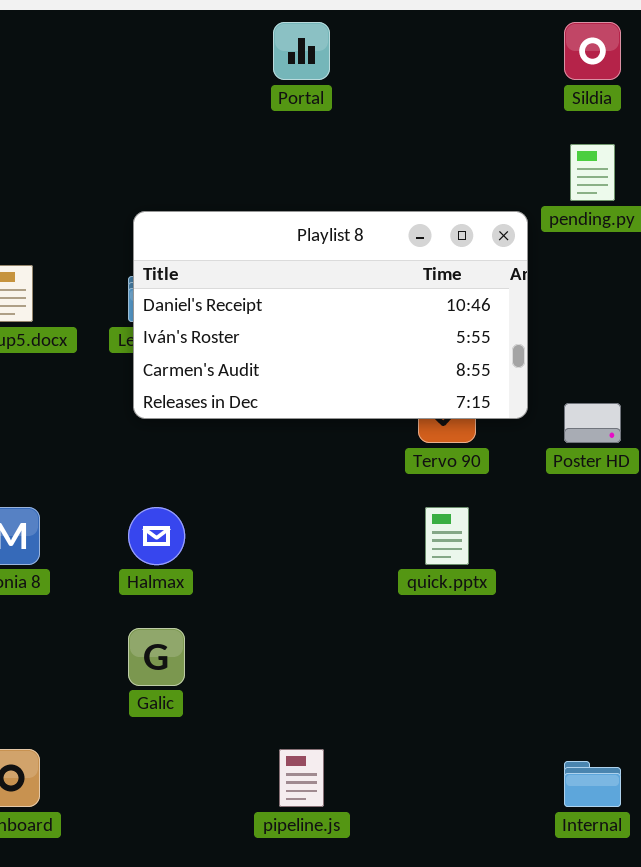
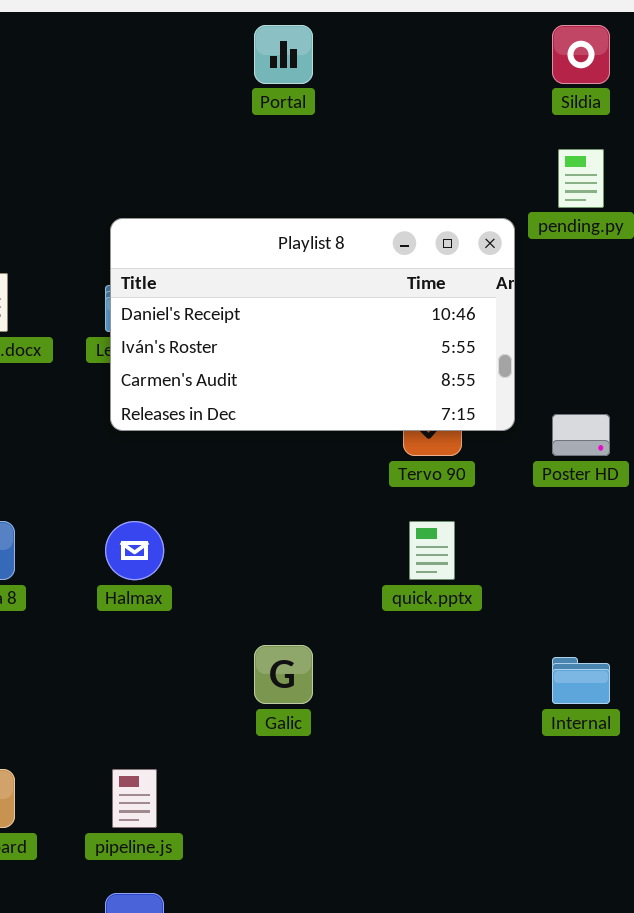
Galic: [128,628,185,686] -> [254,645,313,704], moved
pipeline.js: [279,749,324,807] -> [112,769,157,828], moved
Internal: [564,761,621,807] -> [552,657,610,704], moved

